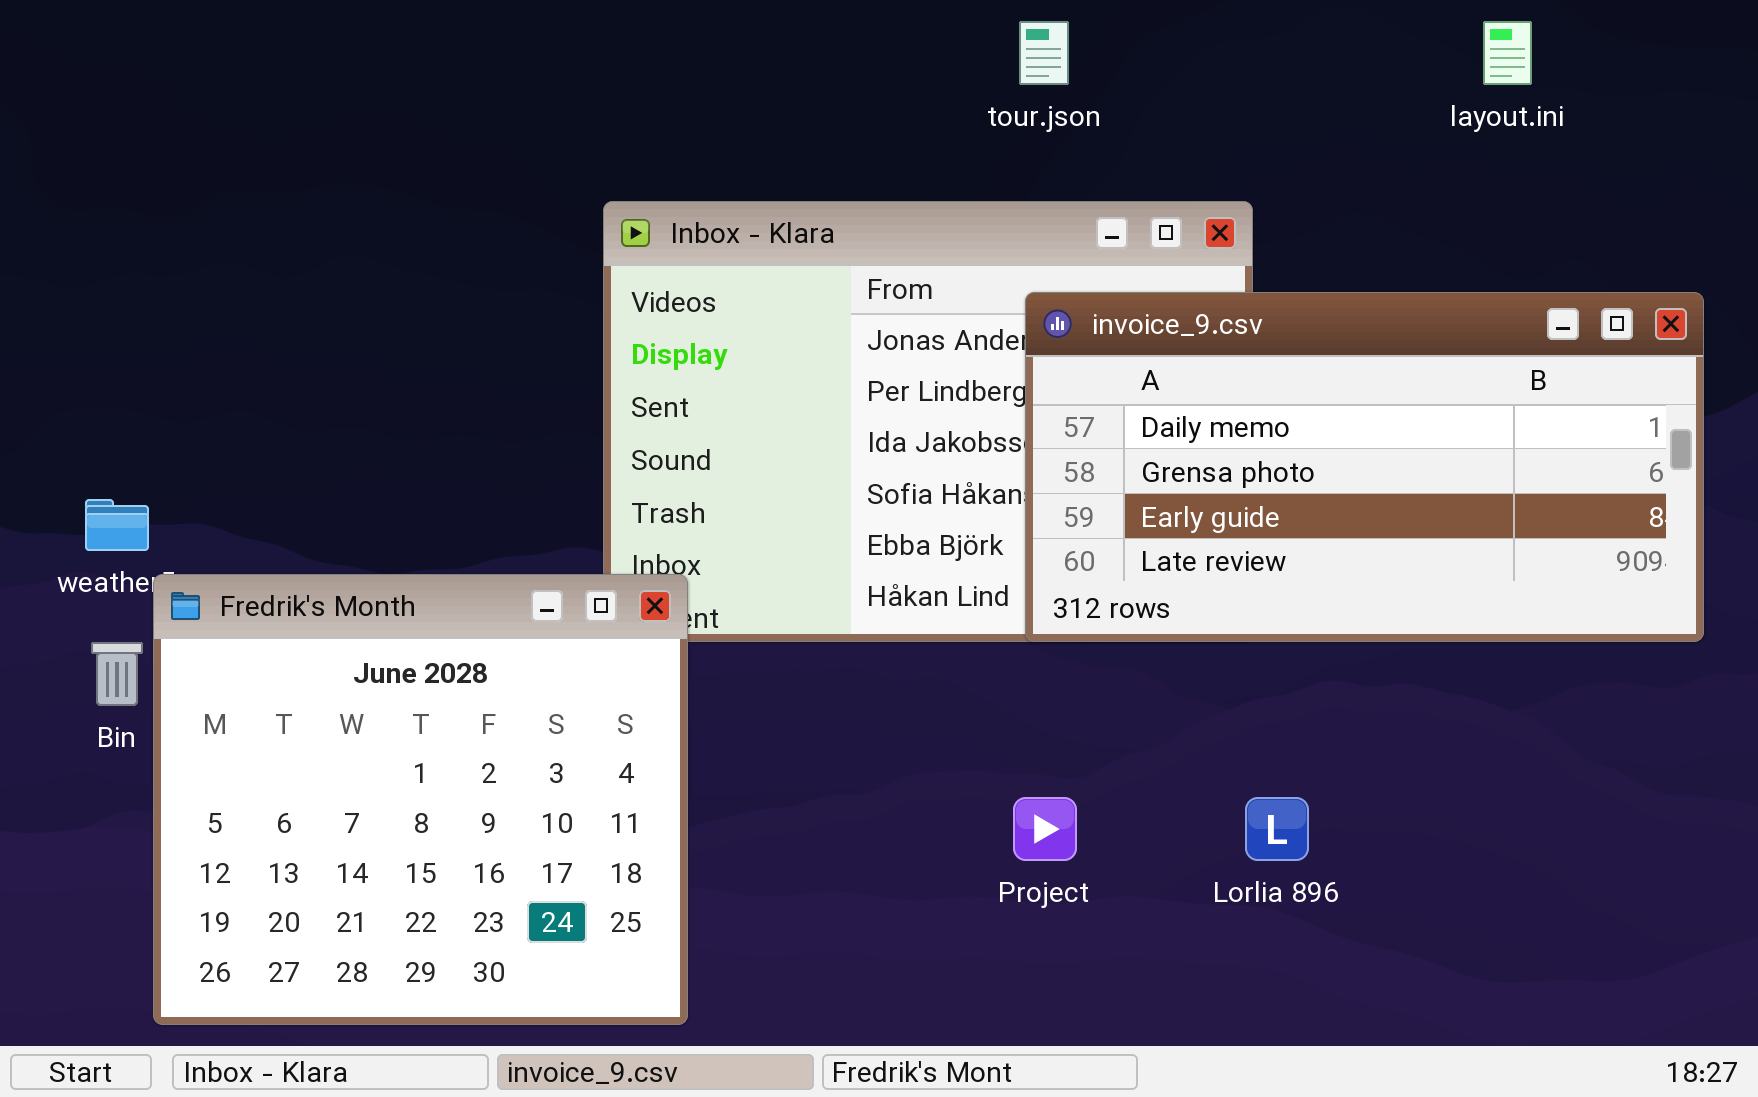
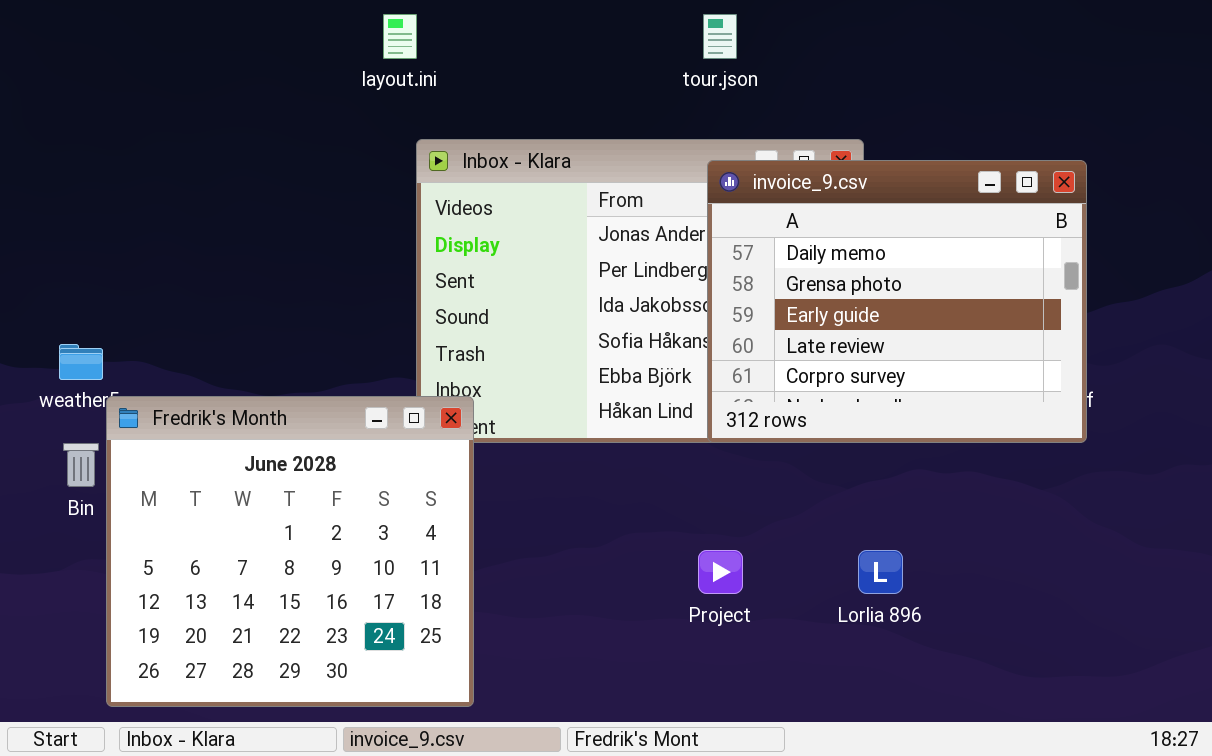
layout.ini: [1483,21,1532,85] -> [383,14,417,59], moved
invoice_9.csv: [1025,292,1704,642] -> [707,160,1087,443], resized

